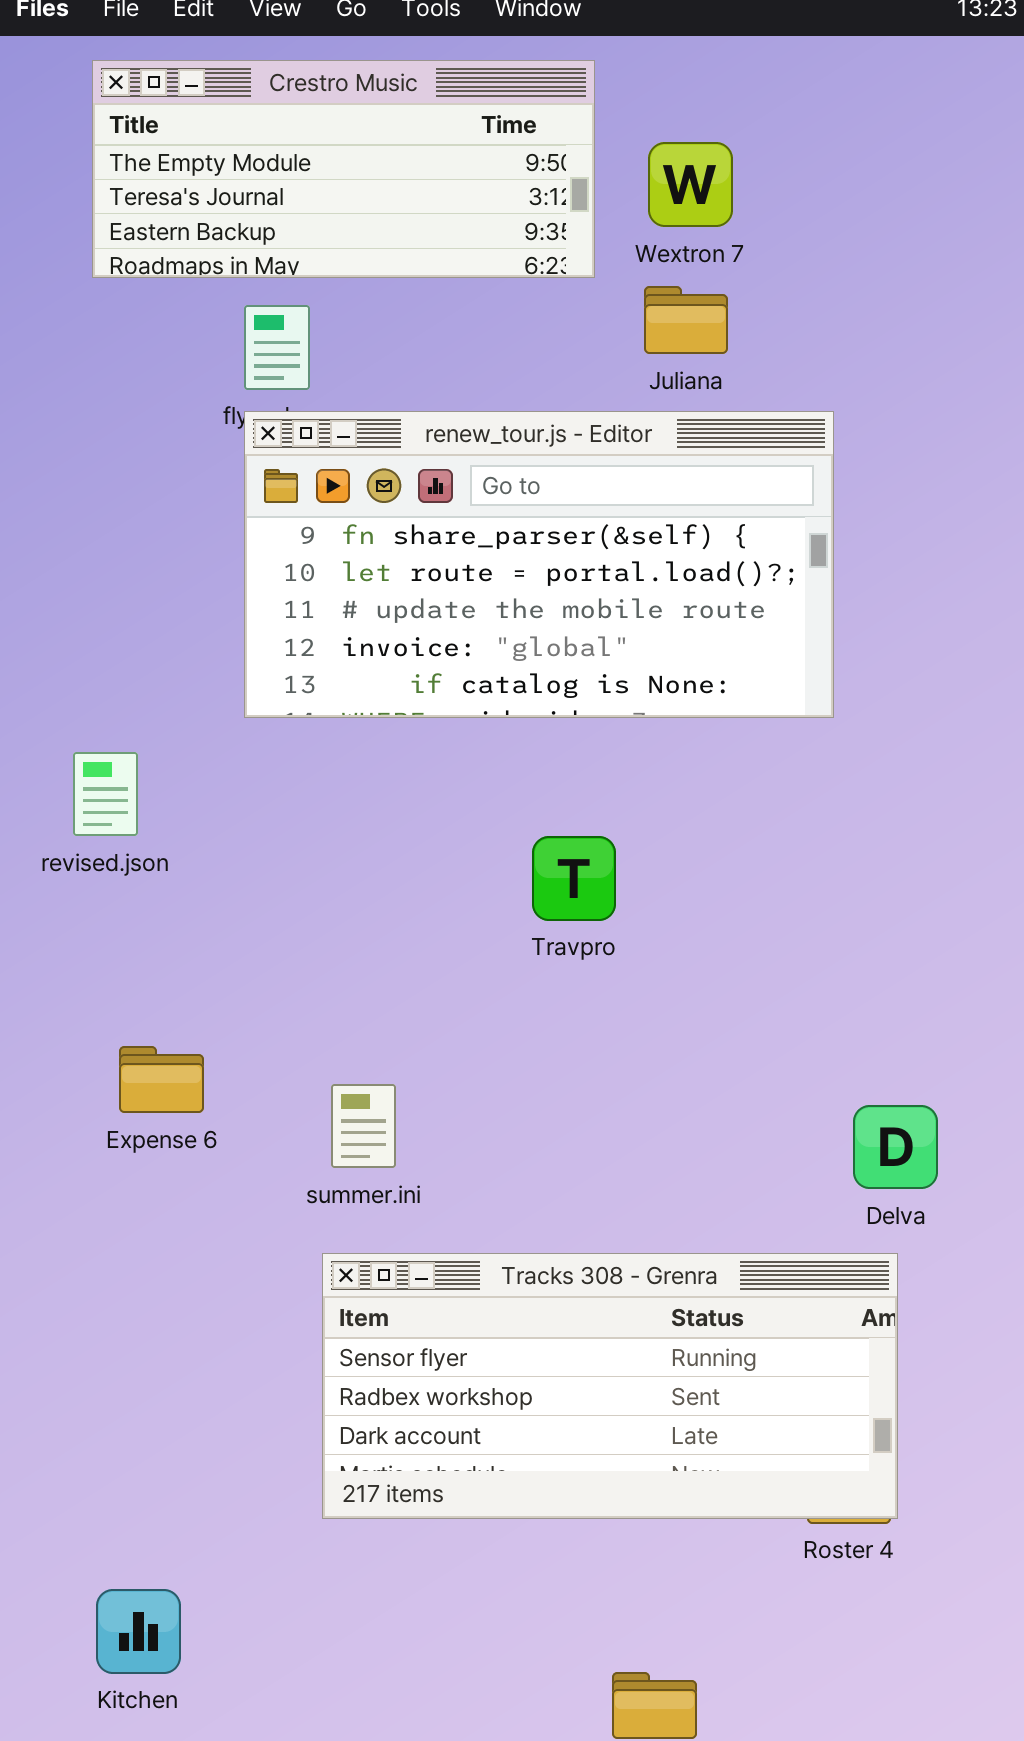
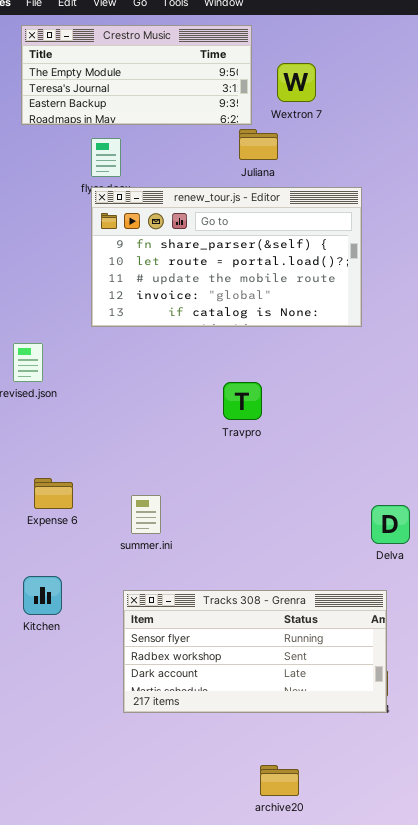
Juliana: [644,286,728,354] -> [239,129,278,160], moved
Tracks 308 - Grenra: [322,1253,898,1519] -> [123,590,387,713], moved
Kitchen: [96,1589,181,1674] -> [23,576,62,615], moved

